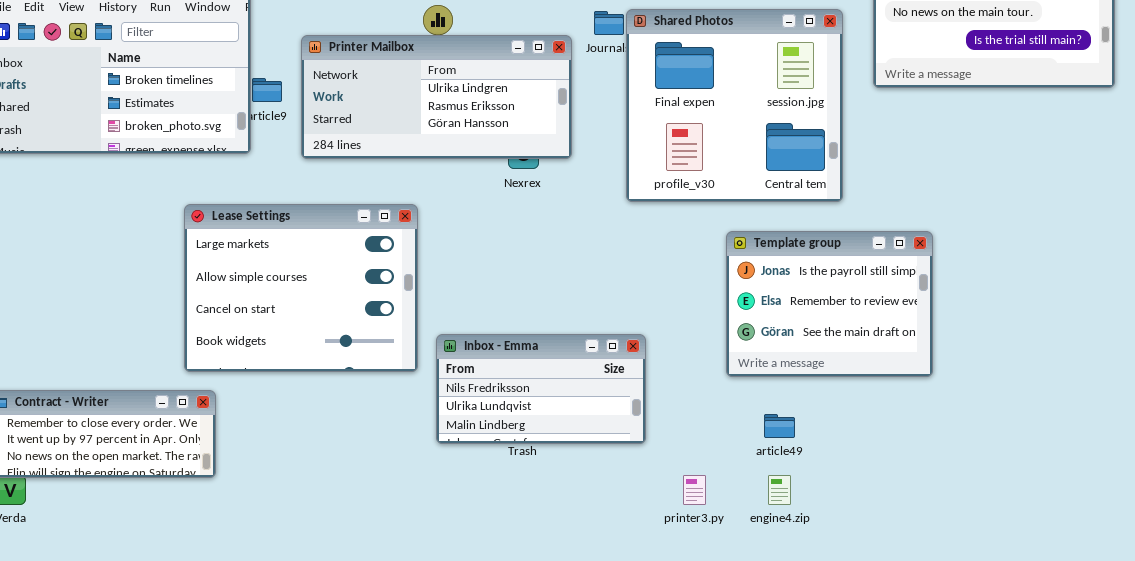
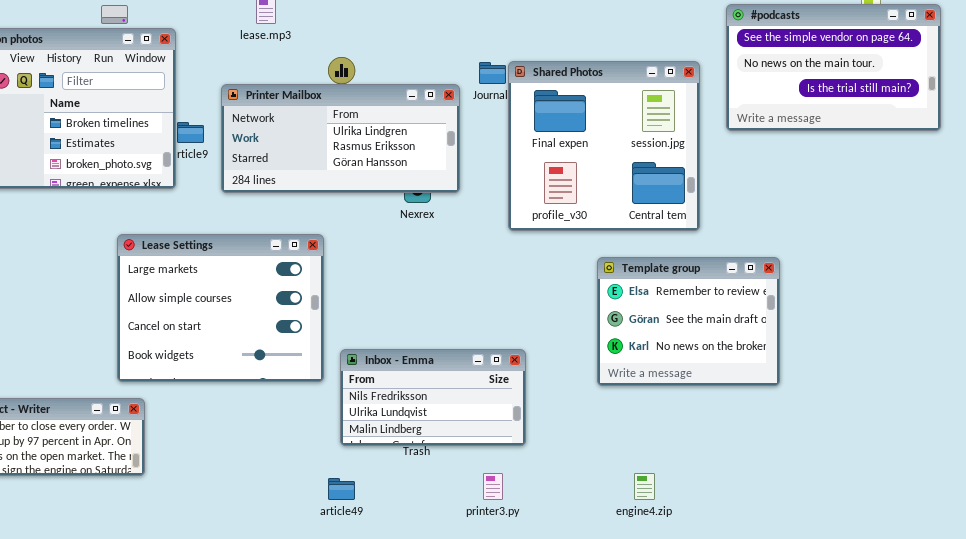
Template group: [726,231,933,377] -> [597,257,780,386], scrolled down 1 row
article49: [764,414,795,438] -> [328,478,355,500], moved
printer3.py: [683,475,706,505] -> [483,473,503,500], moved

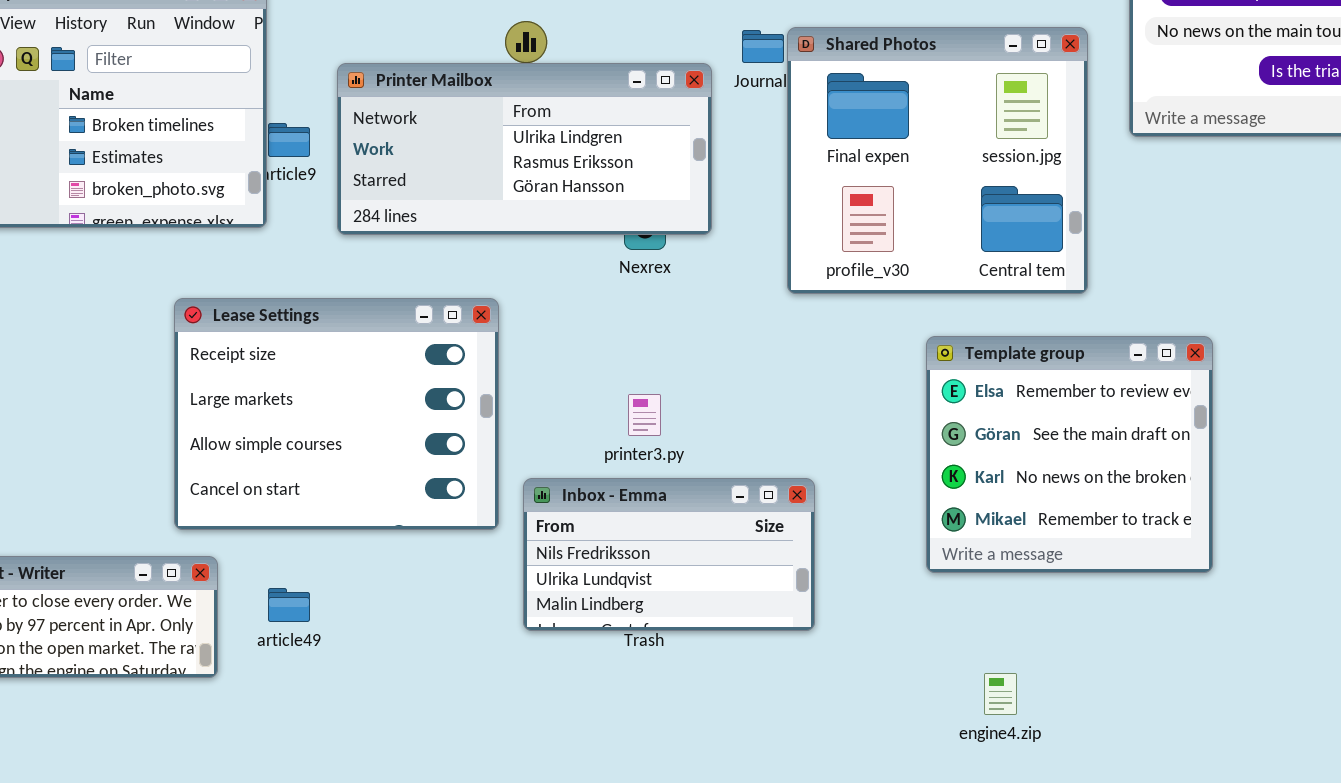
Lease Settings: [117,234,324,382] -> [174,298,499,530], scrolled up 1 row
Template group: [597,257,780,386] -> [926,336,1213,573], resized
printer3.py: [483,473,503,500] -> [628,394,661,436], moved
article49: [328,478,355,500] -> [268,588,310,622], moved

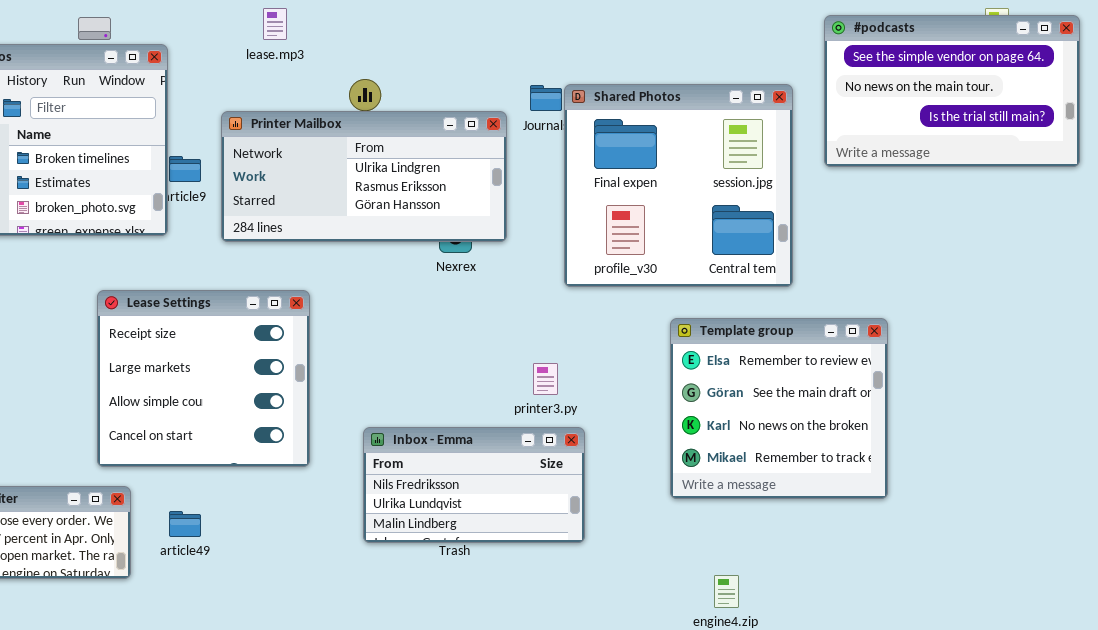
Lease Settings: [174,298,499,530] -> [97,290,310,467], resized
printer3.py: [628,394,661,436] -> [533,363,558,395], moved

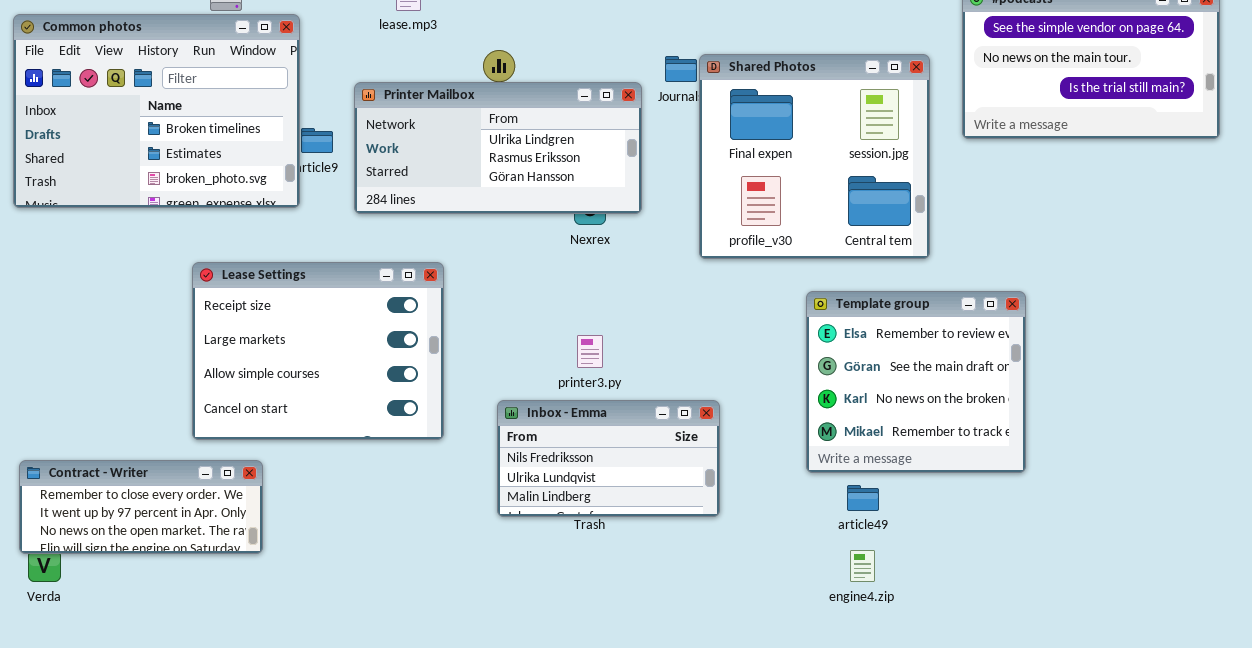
Lease Settings: [97,290,310,467] -> [192,262,444,440], resized
printer3.py: [533,363,558,395] -> [577,335,603,368], moved
article49: [169,511,201,537] -> [847,485,879,511], moved

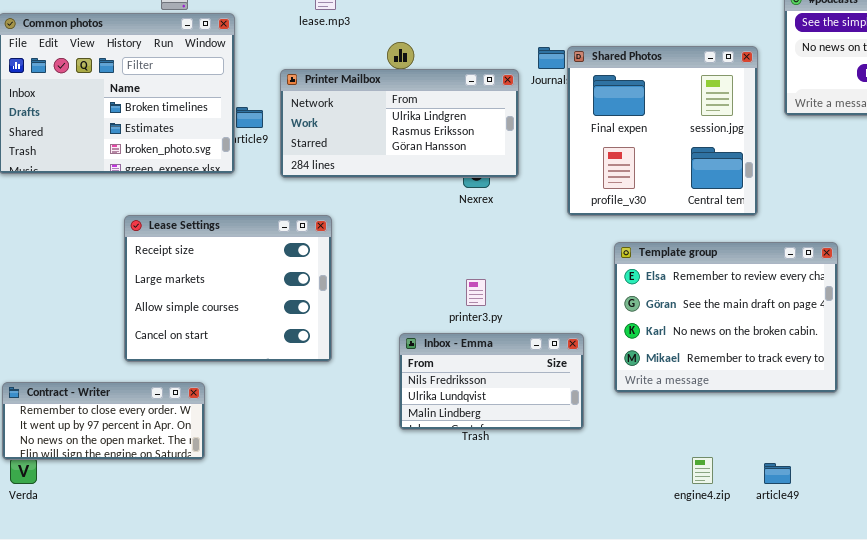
Lease Settings: [192,262,444,440] -> [124,215,332,362], moved
Template group: [806,291,1026,473] -> [614,242,838,393], resized
article49: [847,485,879,511] -> [764,463,791,484], moved

